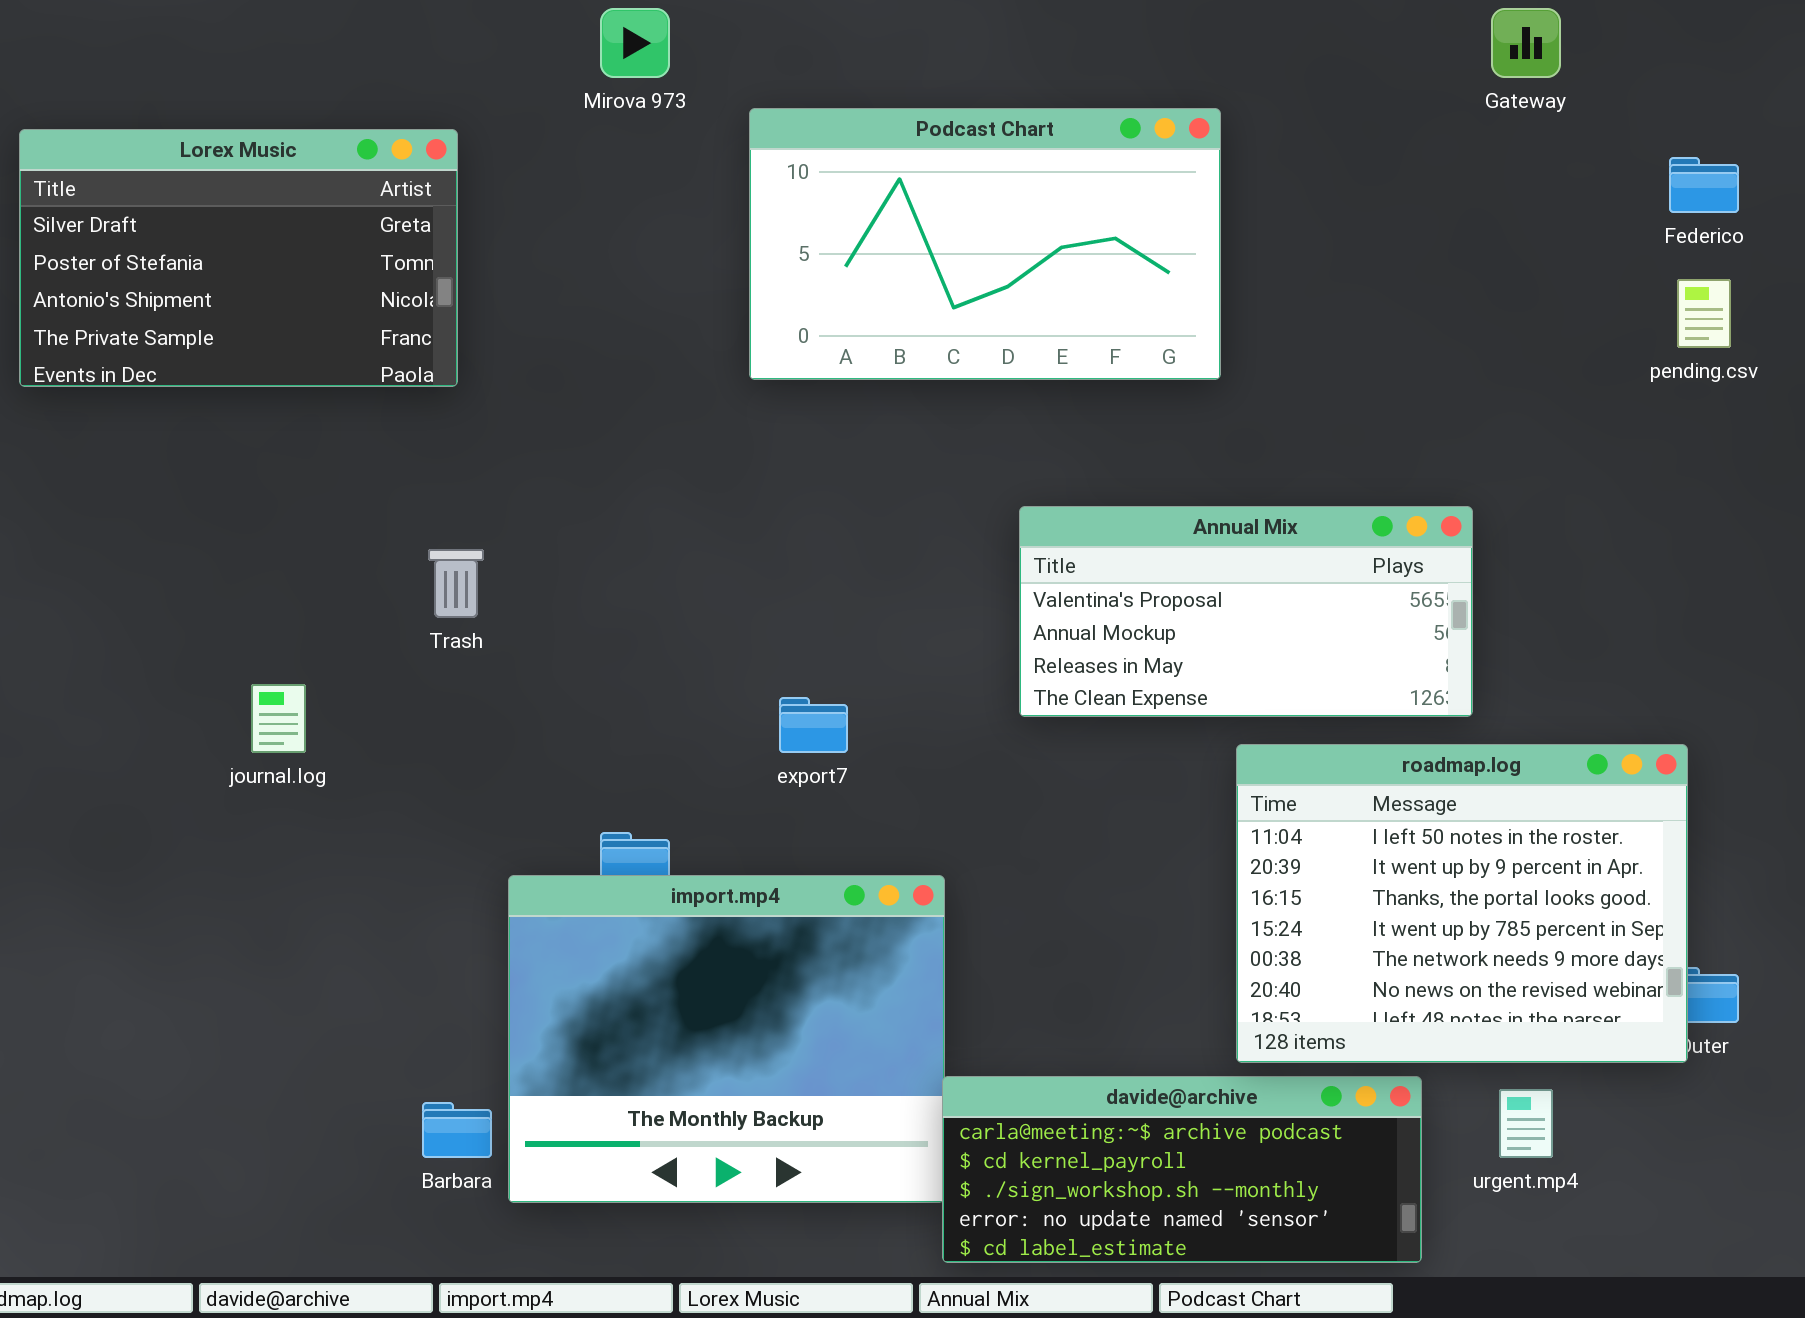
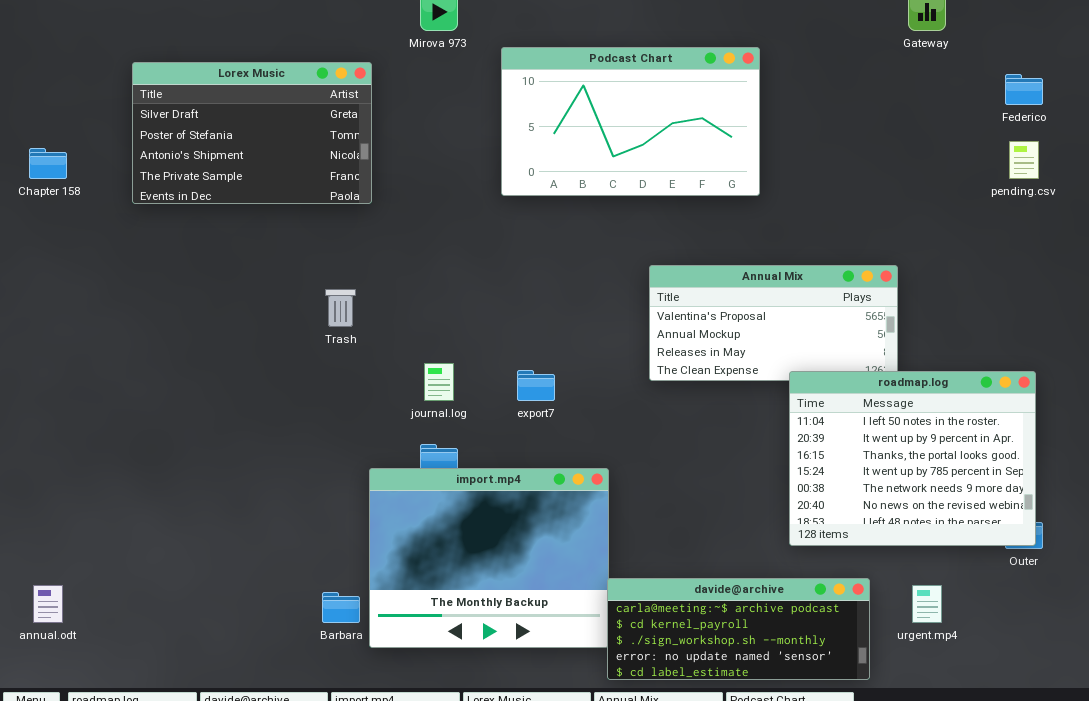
Lorex Music: [19,129,458,387] -> [132,62,372,204], moved
journal.log: [251,684,306,753] -> [424,363,454,401], moved
roadmap.log: [1236,744,1688,1063] -> [789,371,1036,546], moved

